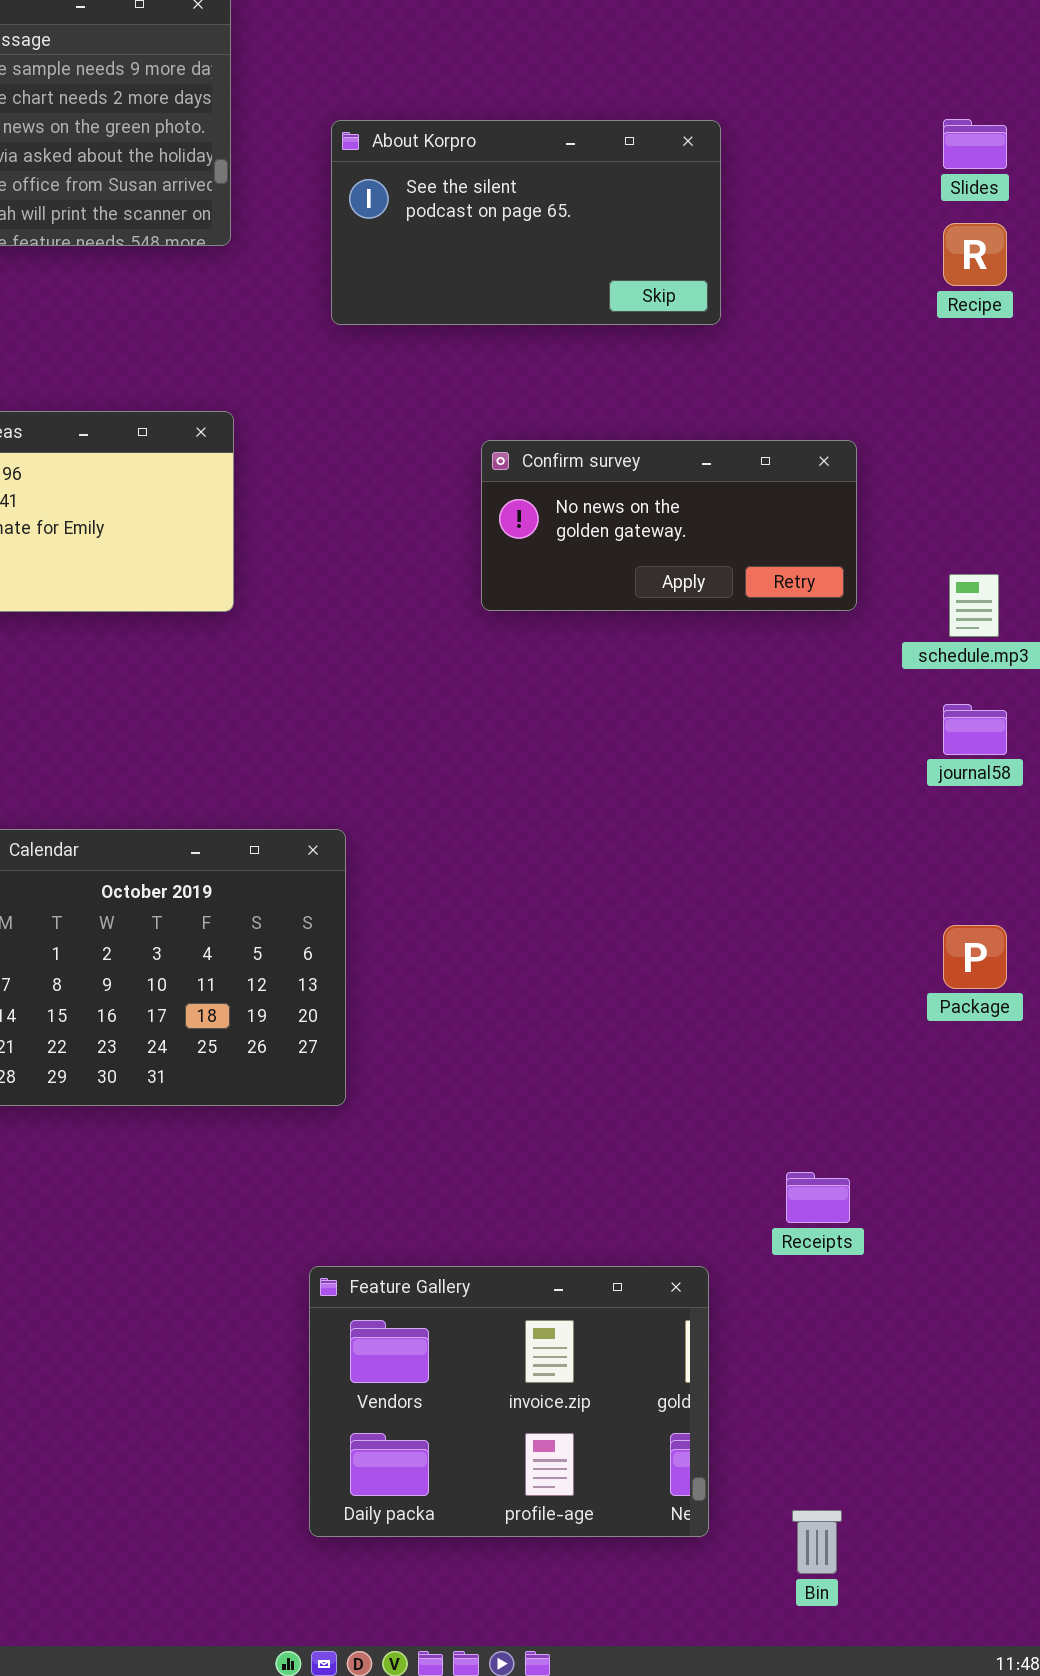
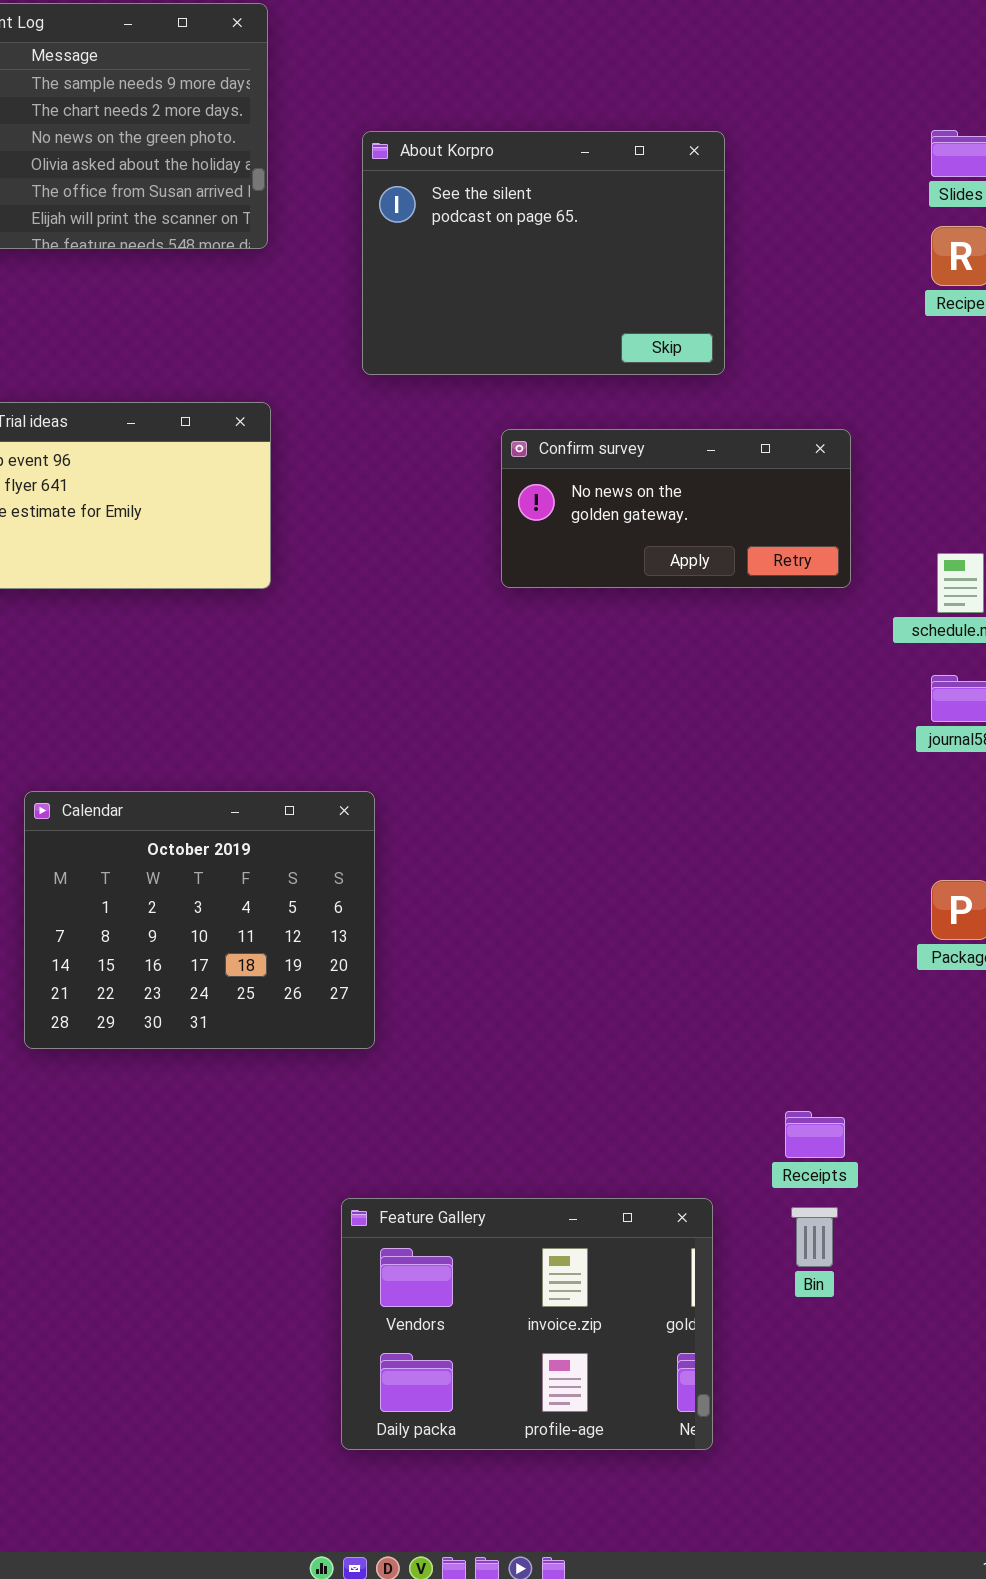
About Korpro: [331,120,721,325] -> [362,131,725,375], resized
Bin: [792,1510,842,1574] -> [791,1207,838,1267], moved

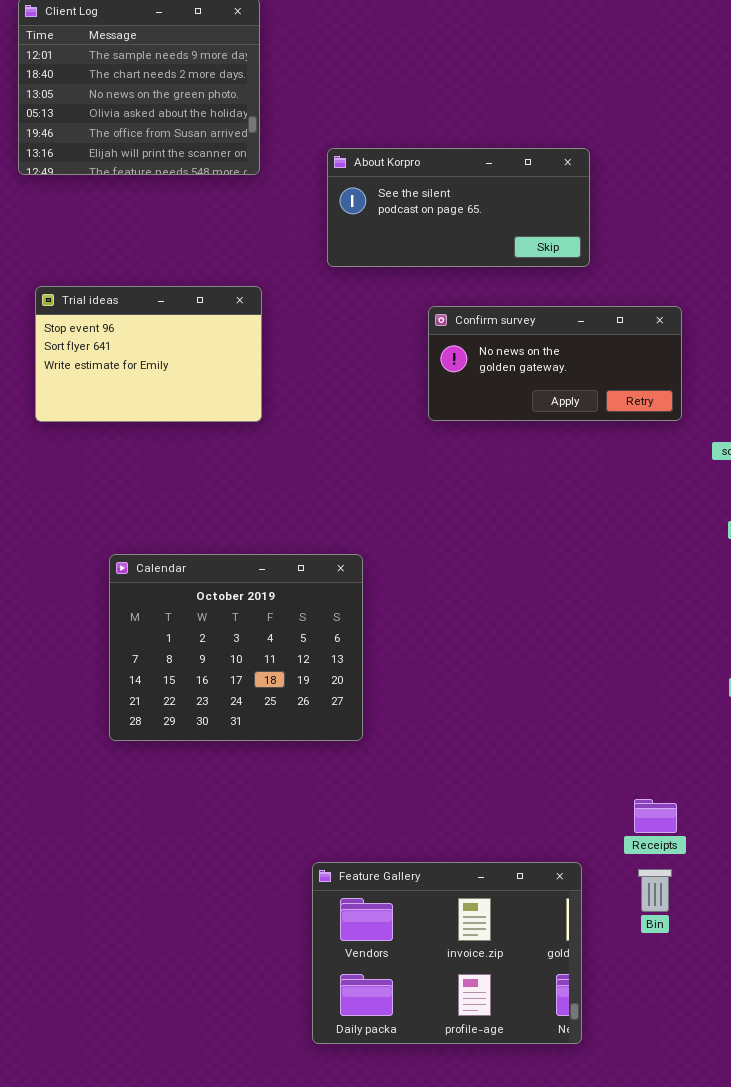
About Korpro: [362,131,725,375] -> [327,148,590,267], resized
Calendar: [24,791,375,1049] -> [109,554,363,741], moved

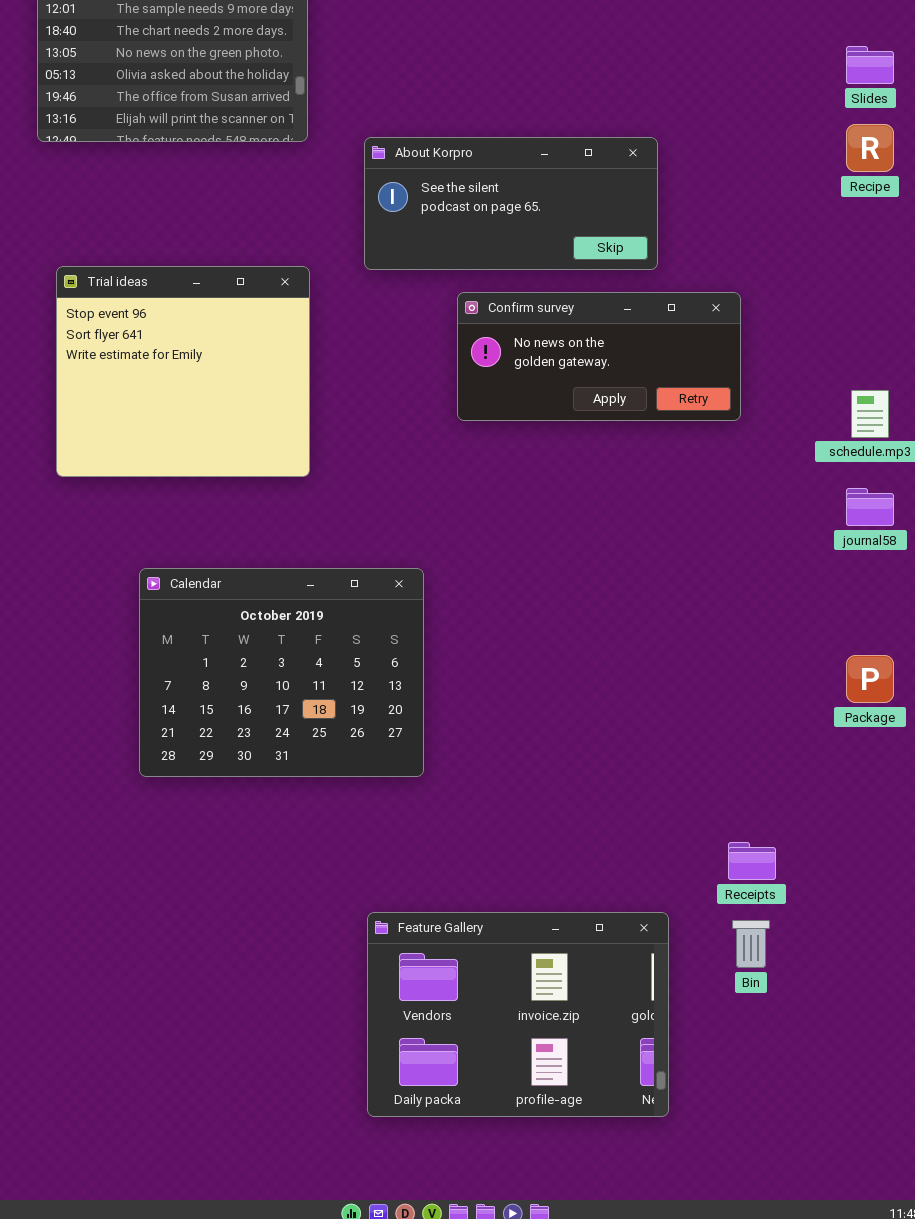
About Korpro: [327,148,590,267] -> [364,137,658,270], moved
Trial ideas: [35,286,262,422] -> [56,266,310,477], resized
Confirm survey: [428,306,682,421] -> [457,292,741,421], moved

